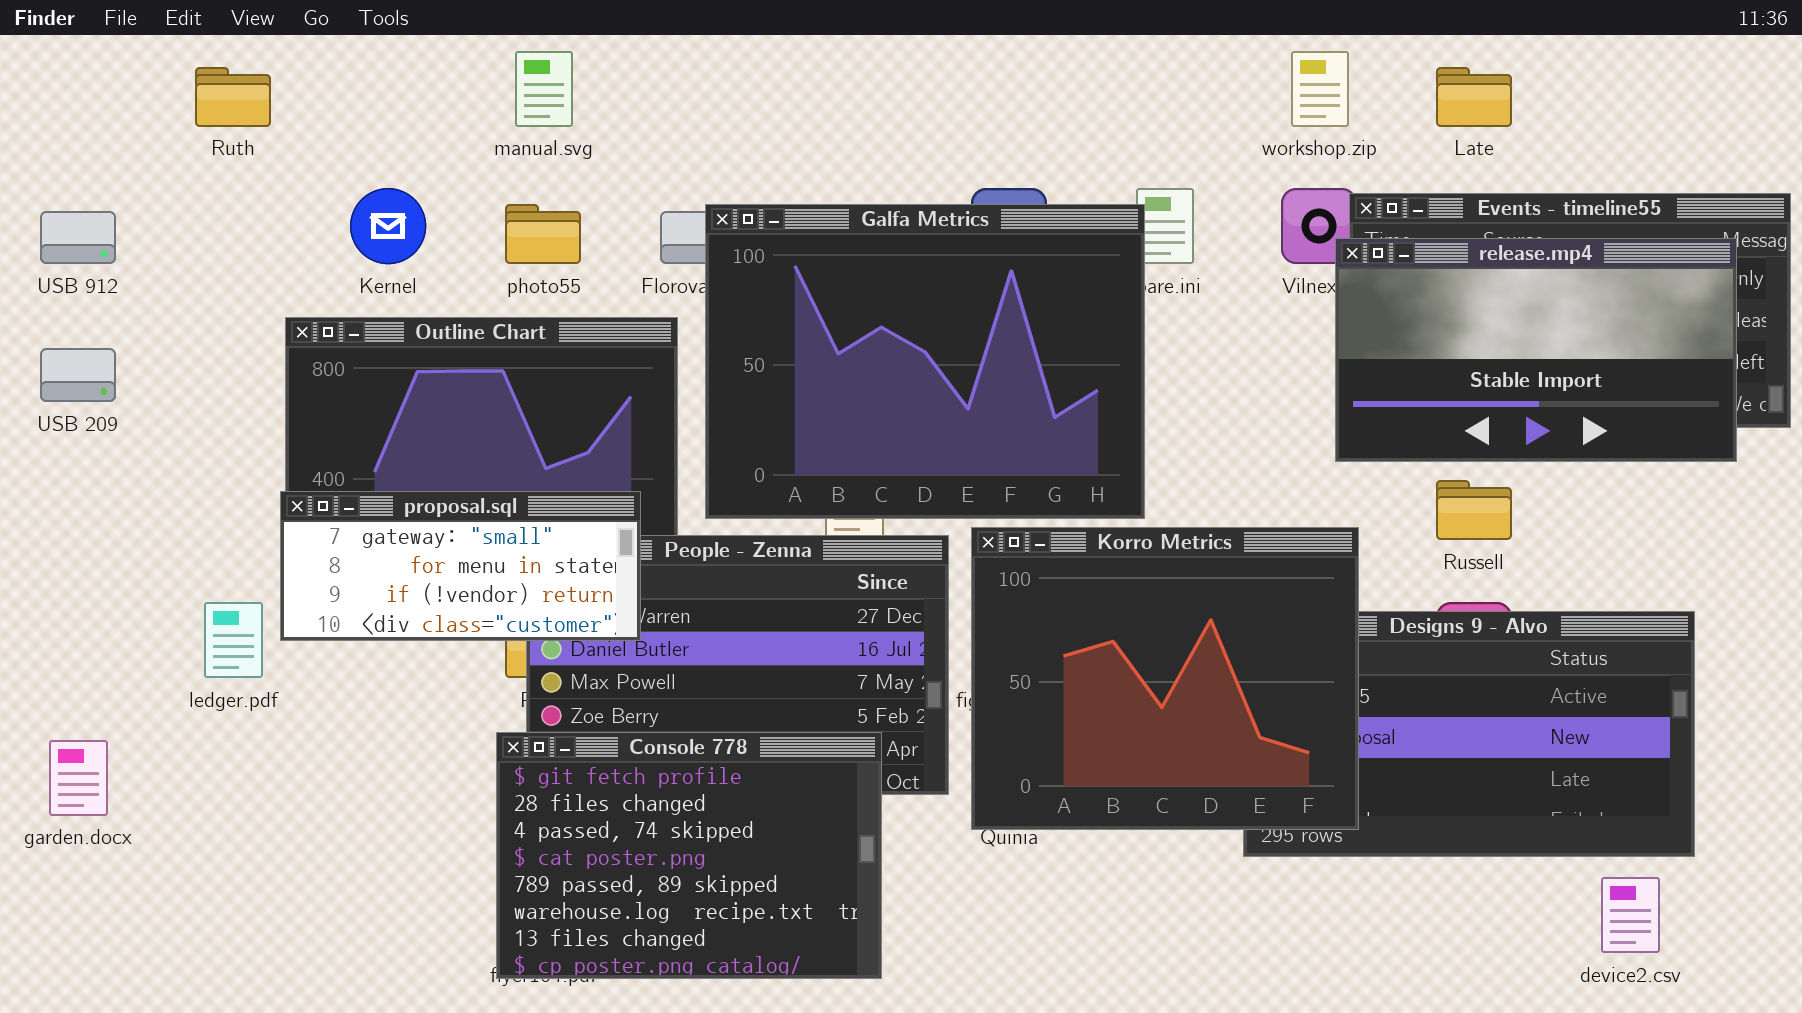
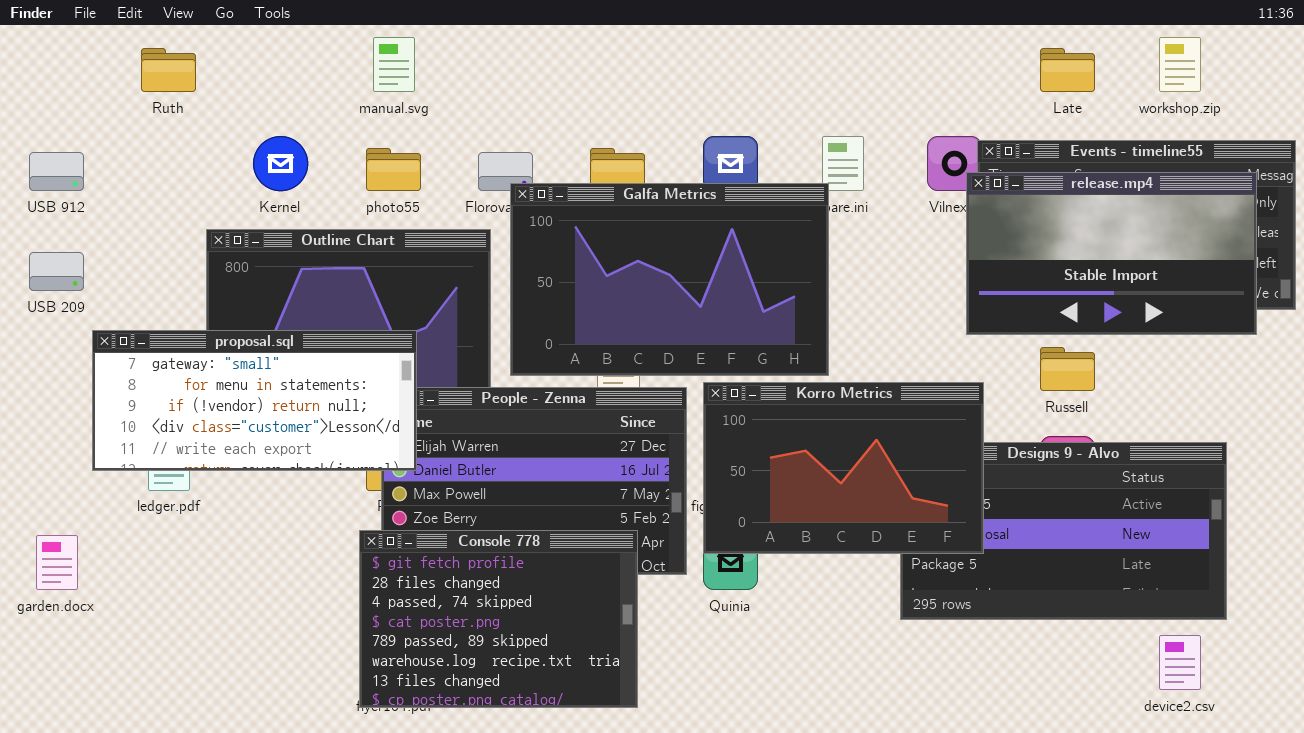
workshop.zip: [1291,51,1349,127] -> [1159,37,1201,92], moved
Galfa Metrics: [705,204,1145,519] -> [510,183,829,376], resized
proposal.sql: [280,491,641,641] -> [92,330,417,471], moved, resized
Korro Metrics: [971,527,1359,830] -> [703,382,984,554], resized

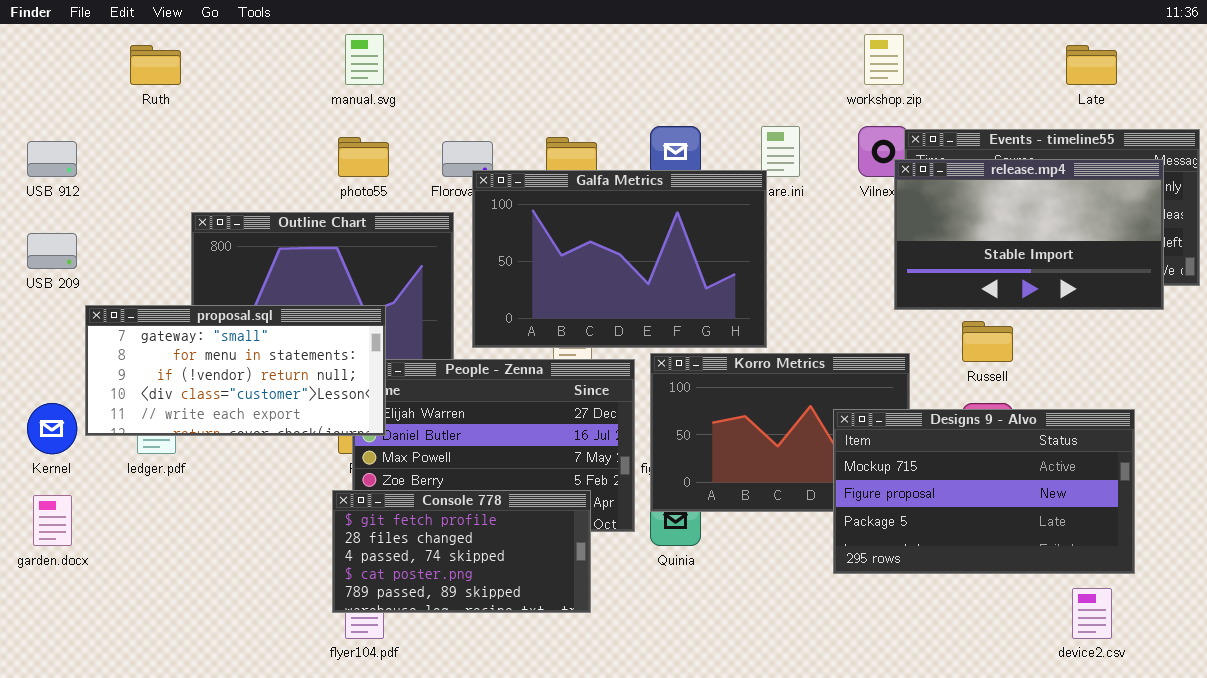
workshop.zip: [1159,37,1201,92] -> [864,34,904,85], moved
Late: [1040,48,1095,92] -> [1066,45,1117,85], moved
Kernel: [253,136,308,191] -> [27,403,77,454], moved
Designs 9 - Alvo: [900,442,1227,620] -> [833,409,1135,574], raised
Console 778: [359,530,638,708] -> [332,490,591,613], resized

